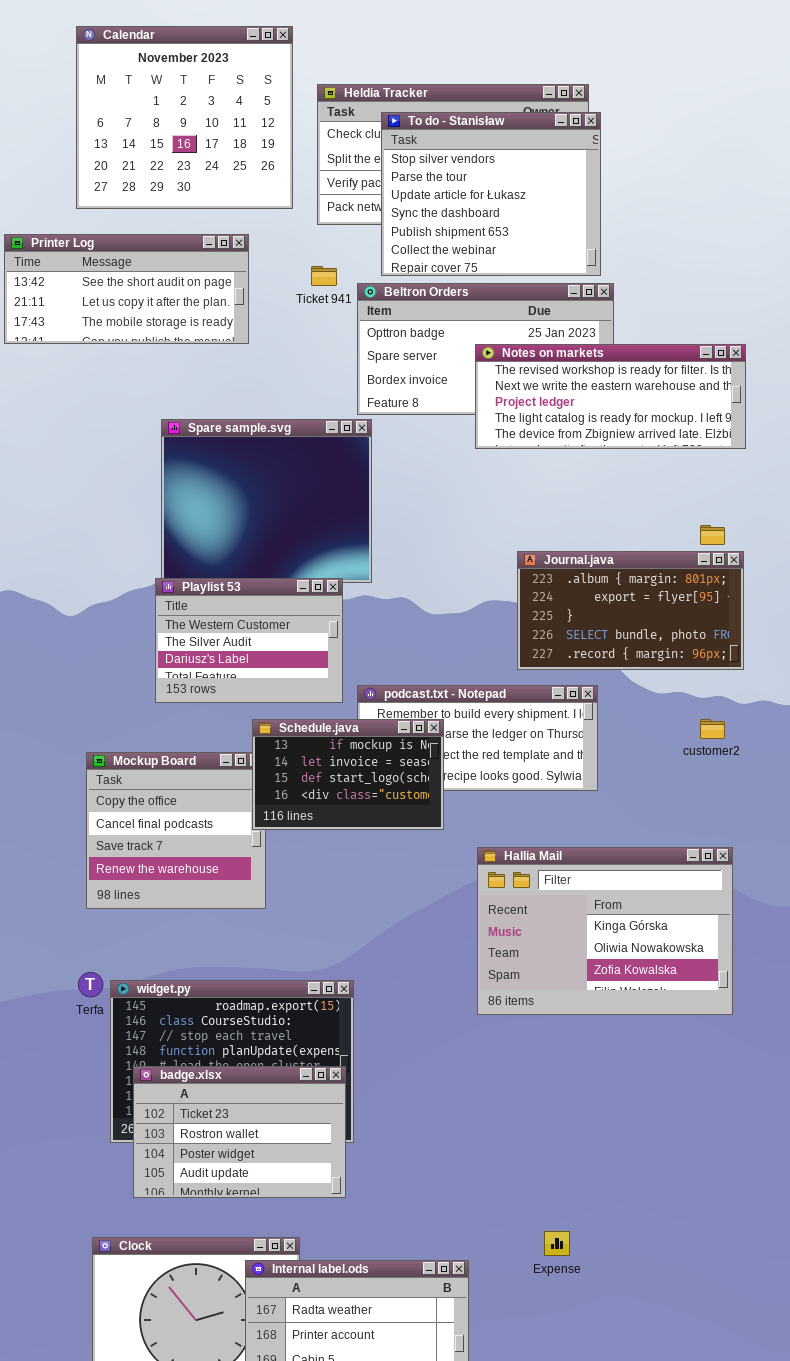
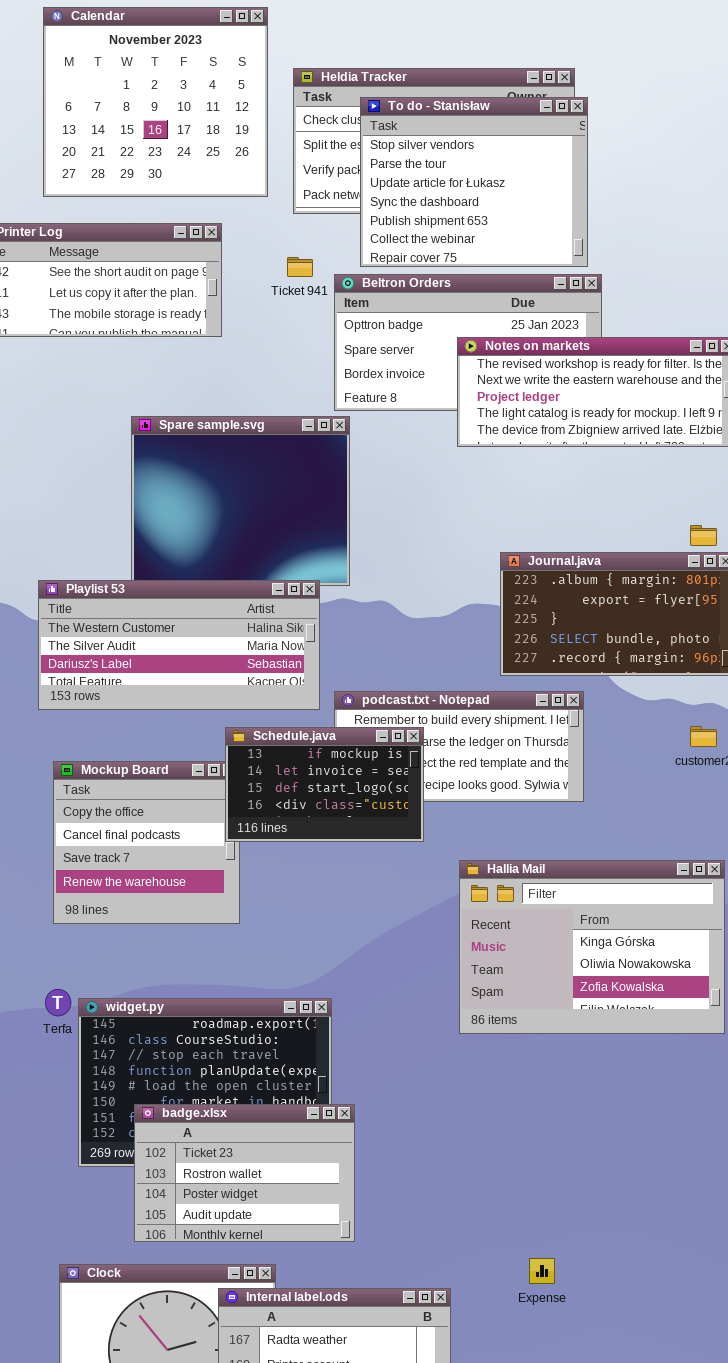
Playlist 53: [155,578,343,703] -> [38,580,320,710], resized
badge.xlsx: [133,1066,346,1198] -> [134,1104,355,1242], moved

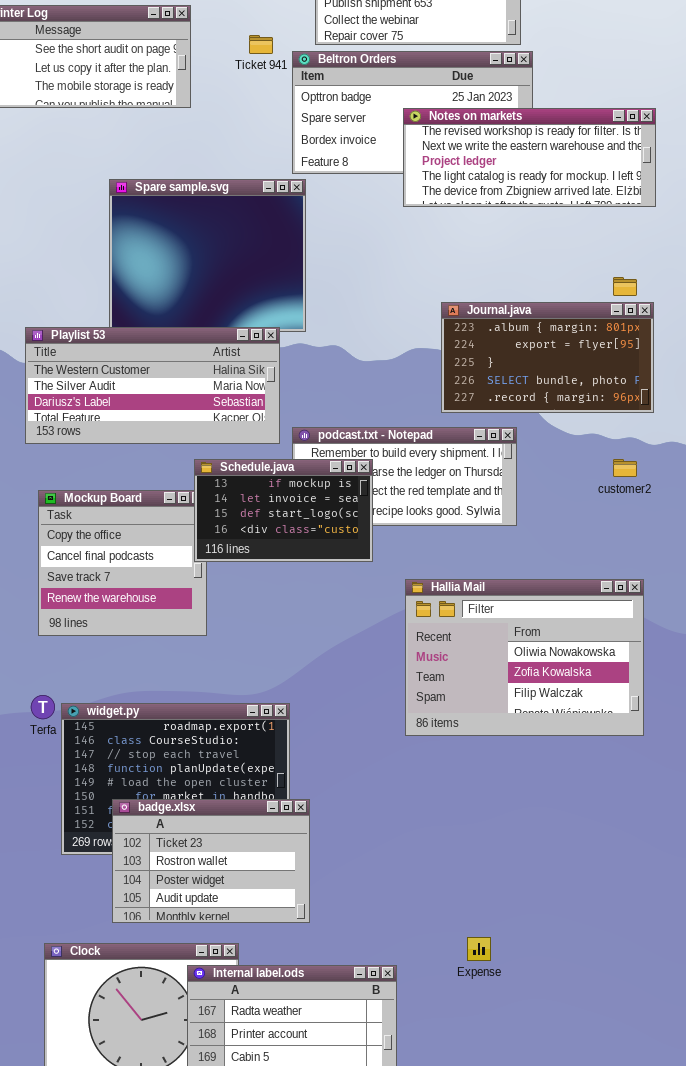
Hallia Mail: [459,860,725,1034] -> [405,579,644,736], scrolled down 1 row

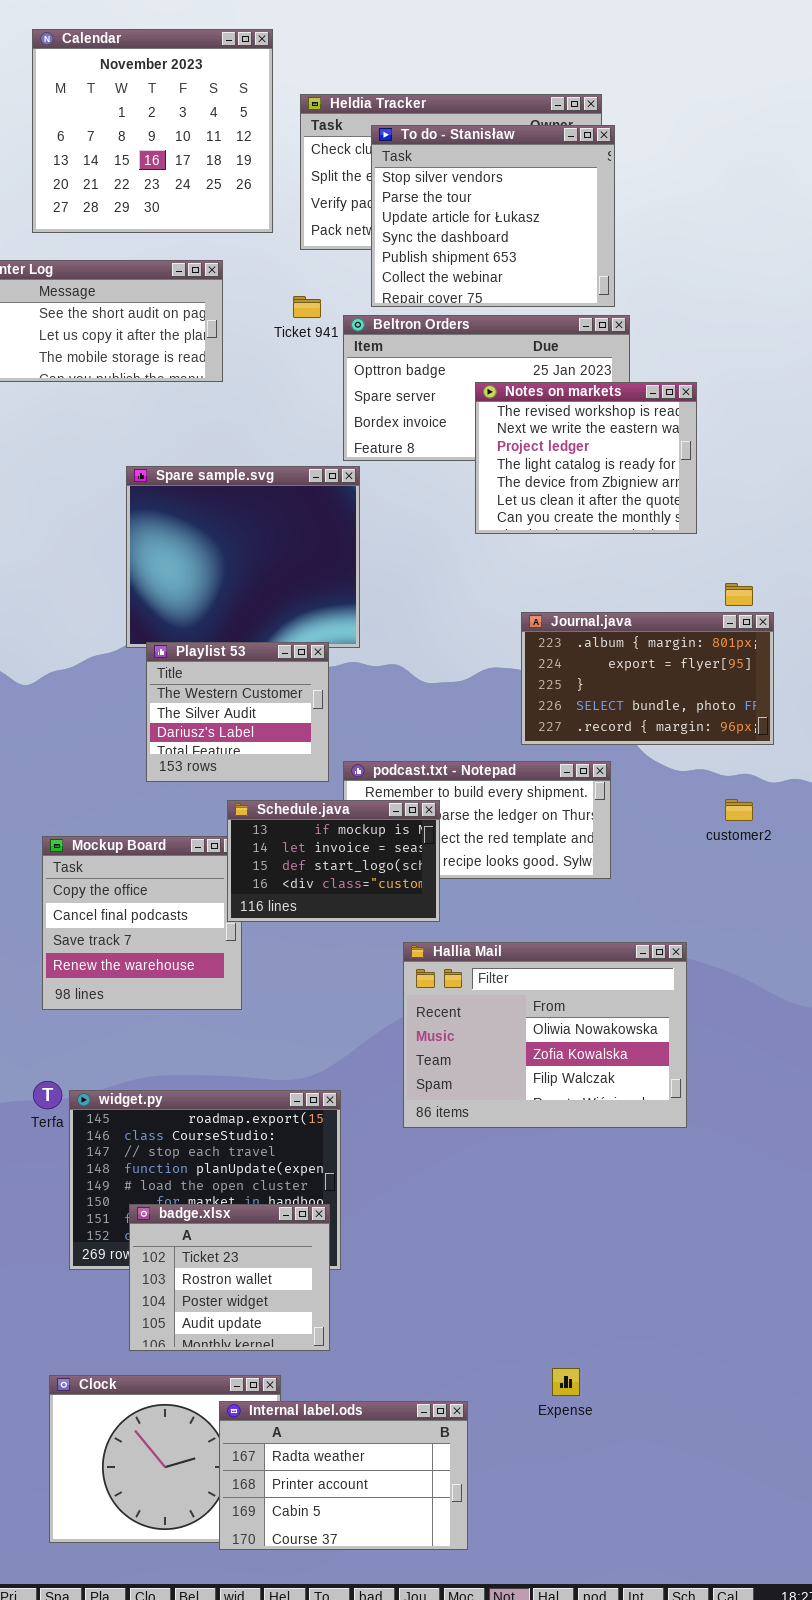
Notes on markets: [403,108,656,207] -> [475,382,697,534], resized
Playlist 53: [25,327,280,444] -> [146,642,329,782], resized
Hallia Mail: [405,579,644,736] -> [403,942,687,1128], moved
badge.xlsx: [112,799,310,923] -> [129,1204,330,1351], resized

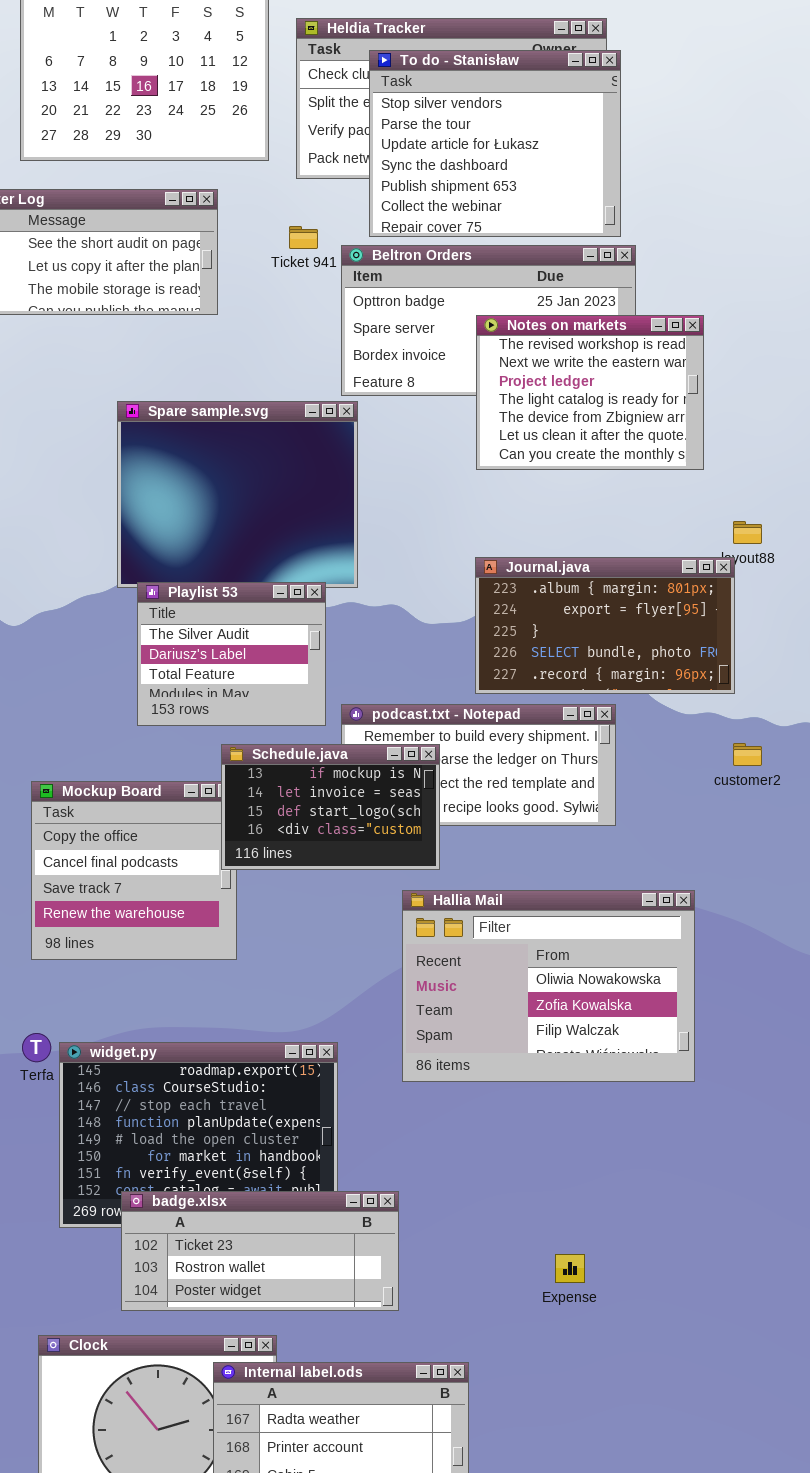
Journal.java: [521,612,774,745] -> [475,557,735,694], moved
Playlist 53: [146,642,329,782] -> [137,582,326,726], scrolled down 1 row
badge.xlsx: [129,1204,330,1351] -> [121,1191,399,1311], resized
Expense: [552,1368,580,1396] -> [555,1254,585,1283], moved

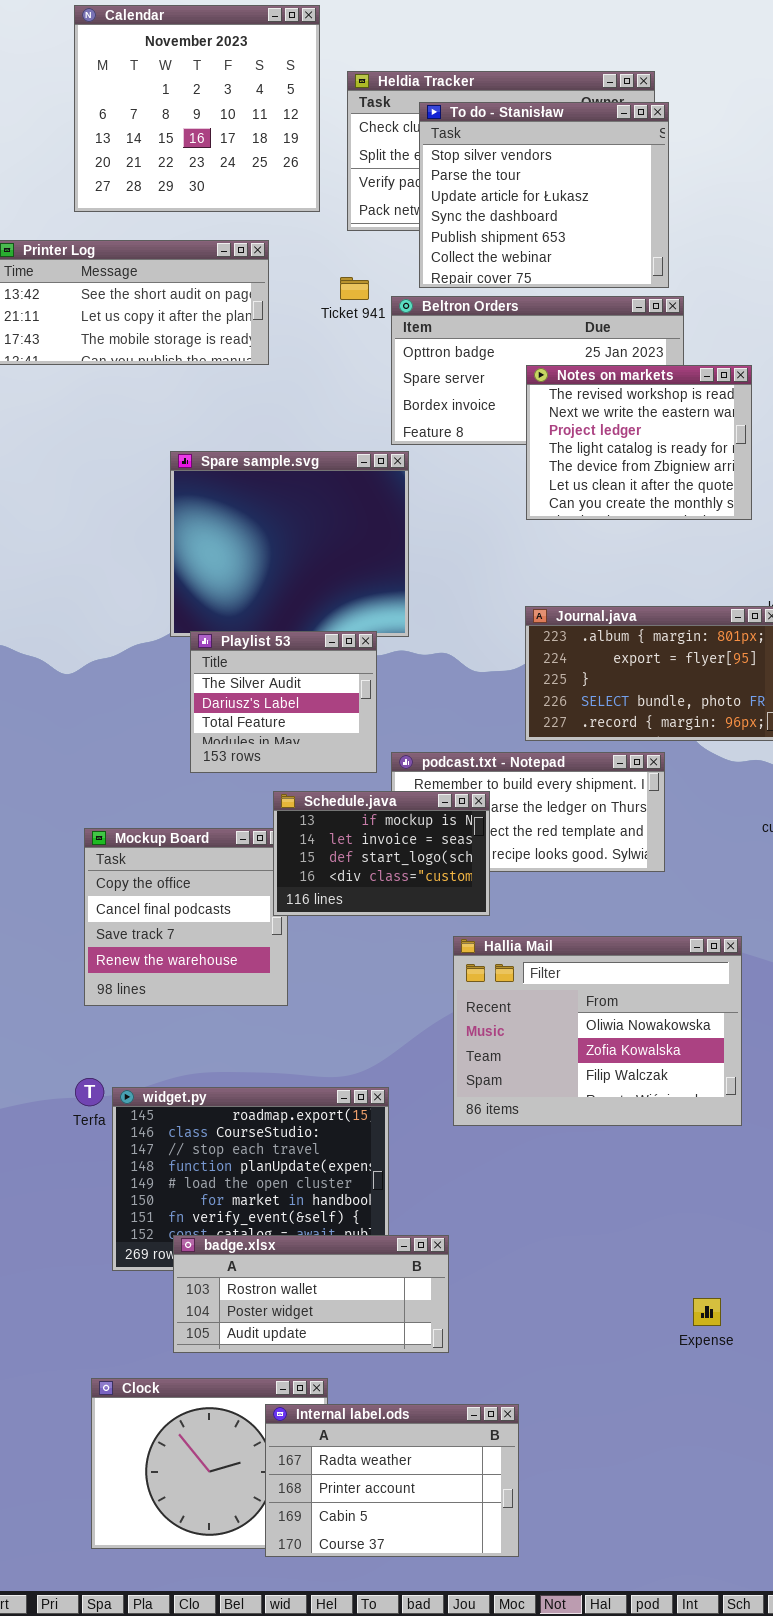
badge.xlsx: [121,1191,399,1311] -> [173,1235,449,1353], scrolled down 1 row
Expense: [555,1254,585,1283] -> [693,1298,721,1326], moved

